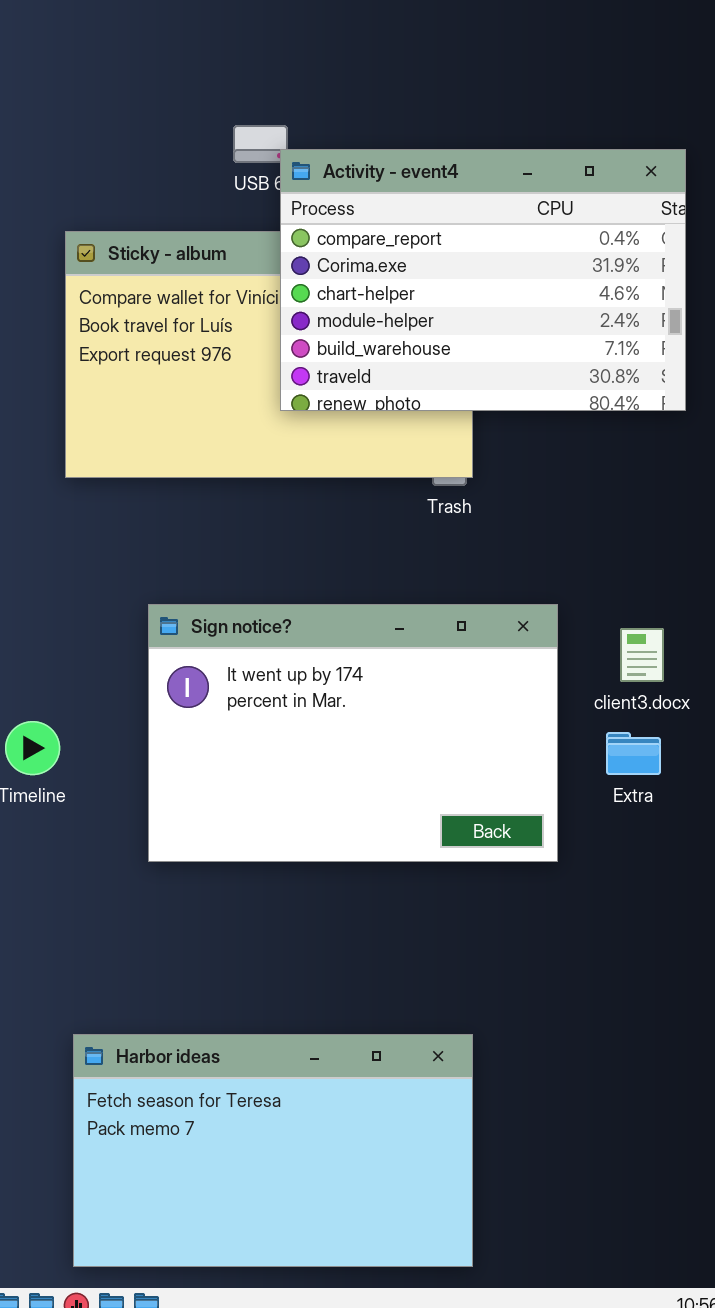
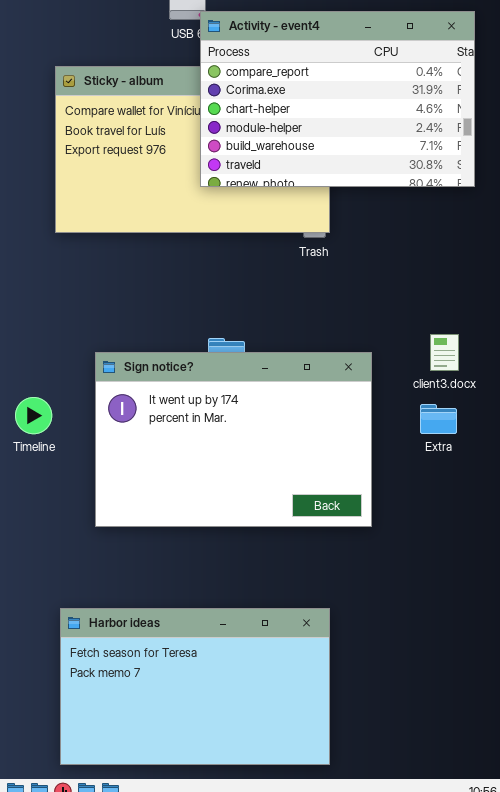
Sign notice?: [148,604,558,862] -> [95,352,372,527], moved

